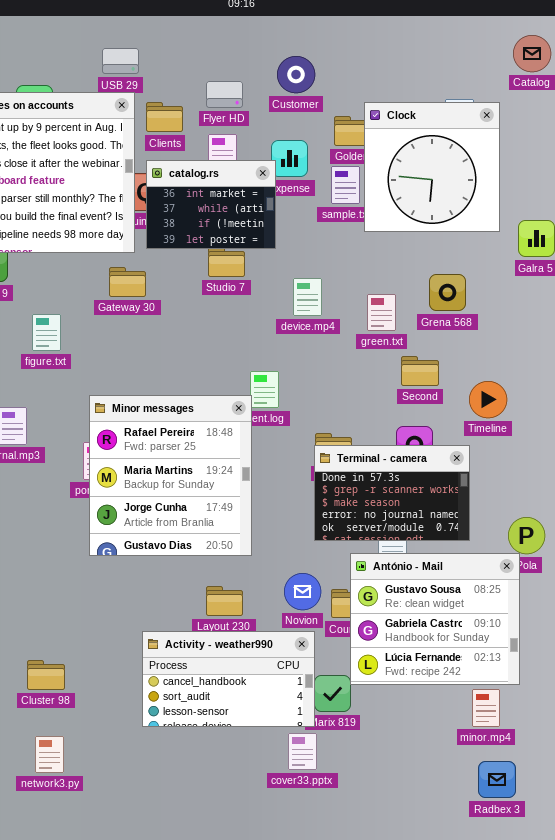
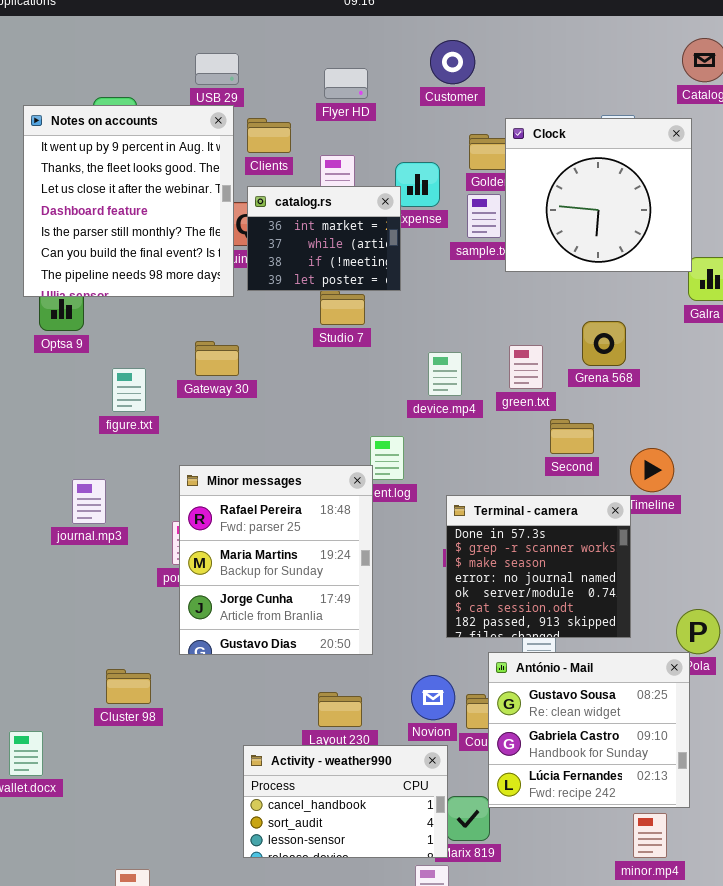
Customer: [277,56,315,93] -> [430,40,475,84], moved
Flyer HD: [206,81,243,108] -> [324,68,368,99], moved
Clock: [364,102,500,232] -> [505,118,692,272], resized
Gateway 30: [109,267,146,297] -> [195,341,239,376], moved
device.mp4: [293,278,322,316] -> [428,352,462,396], moved
Terminal - camera: [314,445,470,541] -> [446,495,631,638], resized
Cluster 98: [27,660,65,690] -> [106,669,151,704], moved

